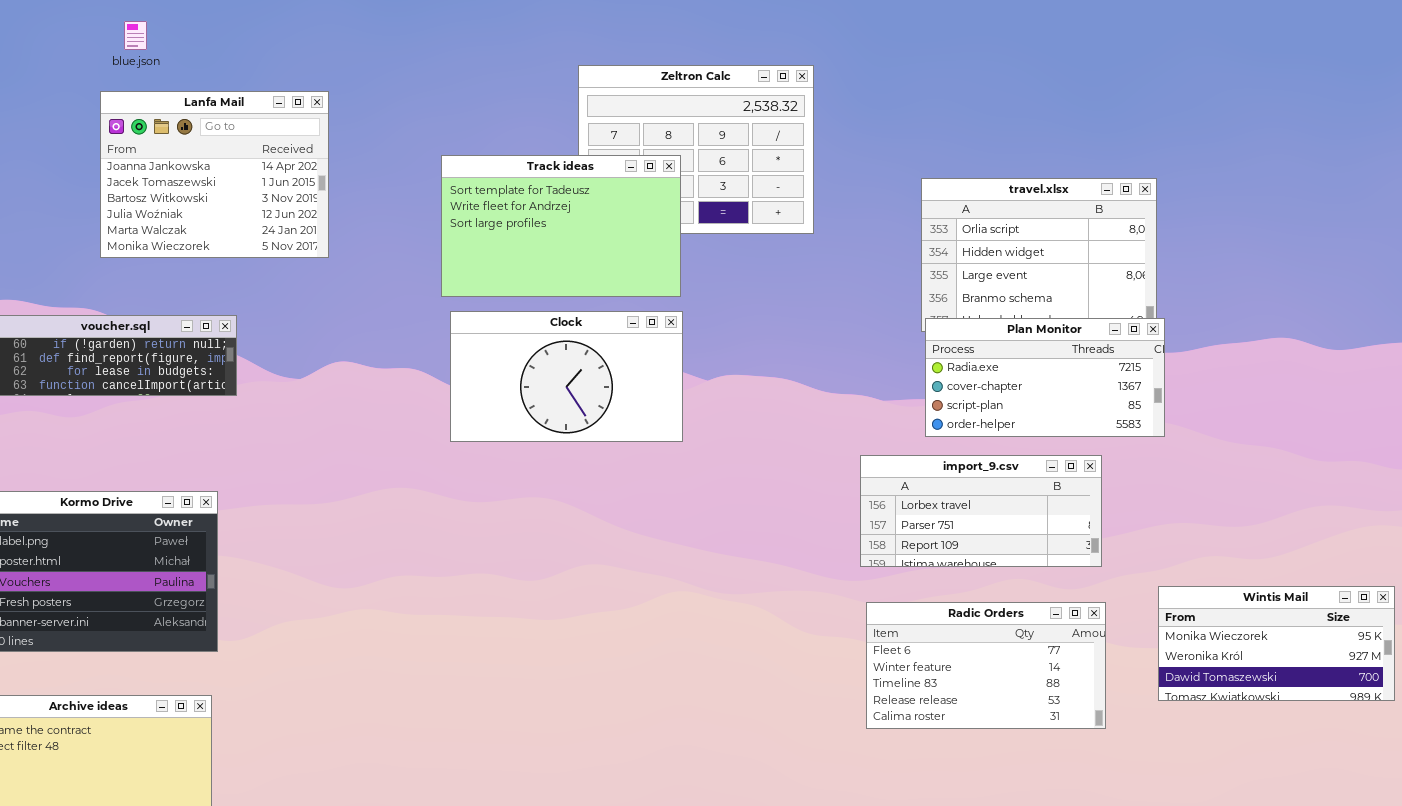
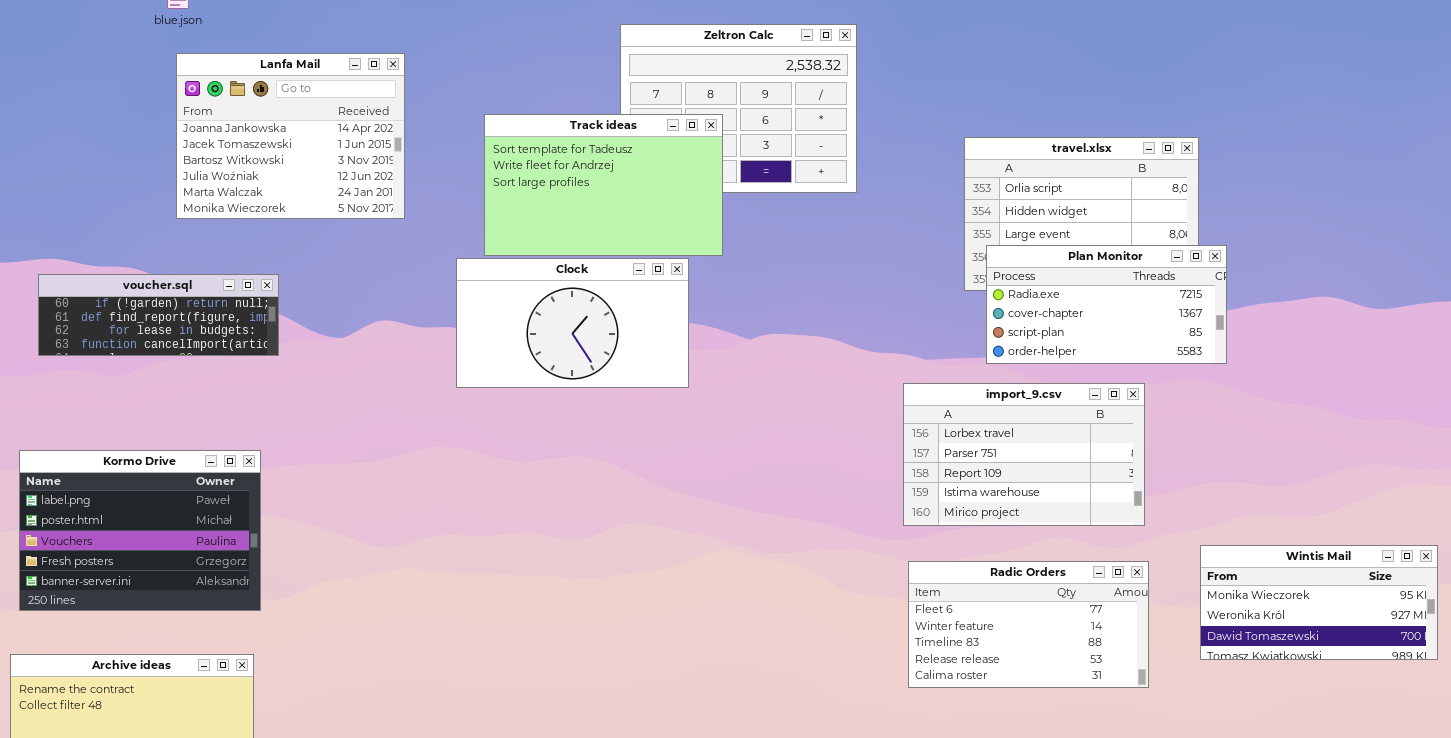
Lanfa Mail: [100,91,329,258] -> [176,53,405,219], moved
Clock: [450,311,683,442] -> [456,258,689,388], moved
Plan Monitor: [925,318,1165,437] -> [986,245,1227,364], moved
import_9.csv: [860,455,1102,567] -> [903,383,1145,526], resized

